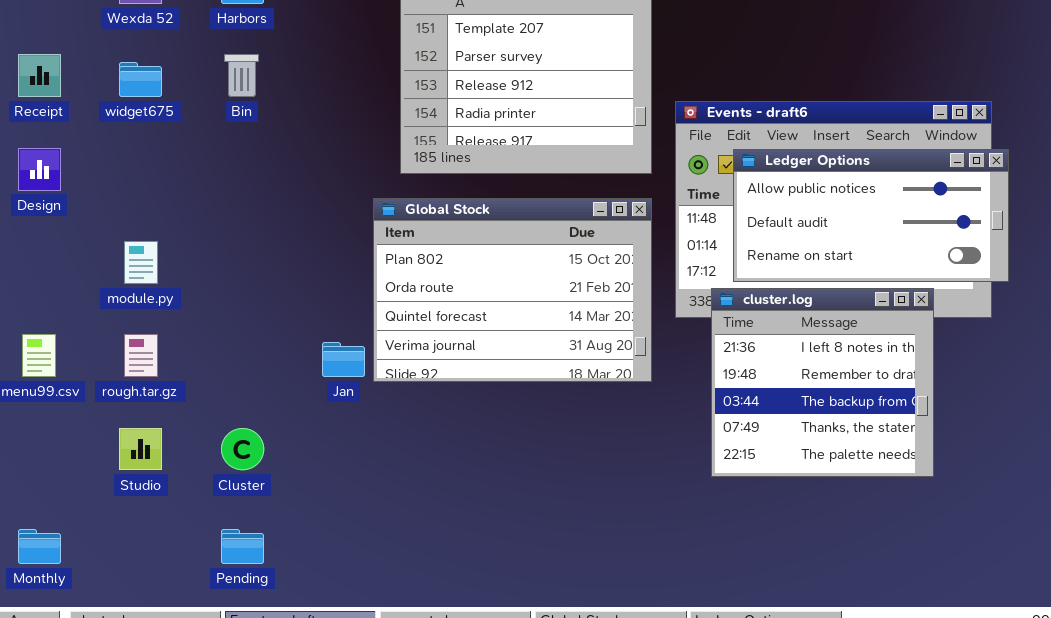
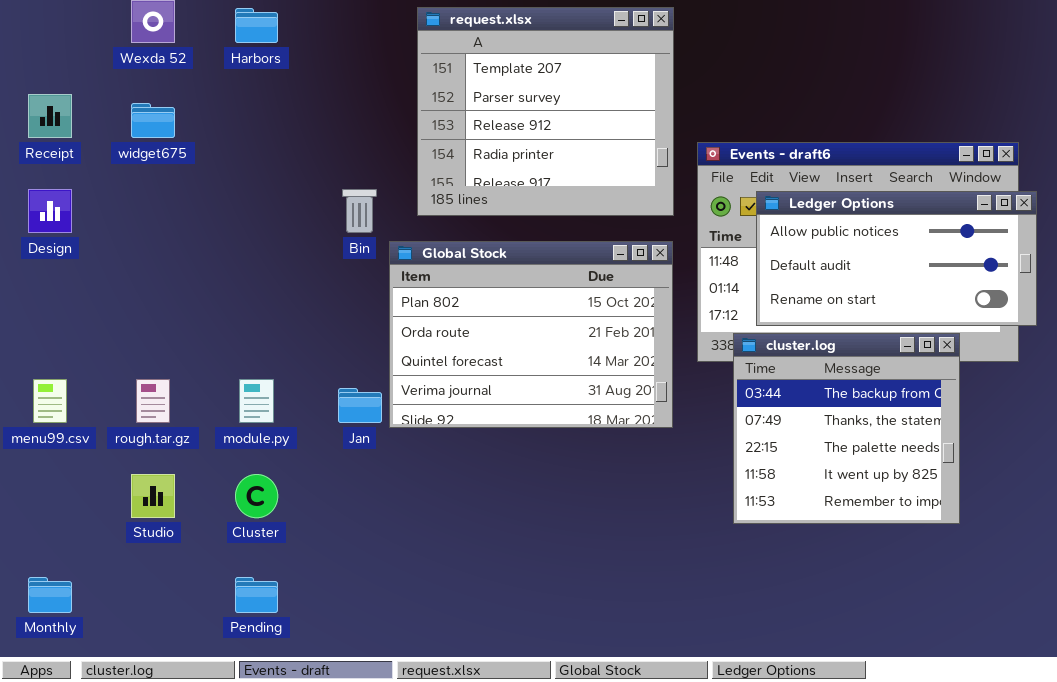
Bin: [224,54,259,97] -> [342,189,377,233], moved
module.py: [124,241,158,284] -> [239,379,274,423], moved
cluster.log: [711,288,934,477] -> [733,333,960,524], scrolled down 2 rows

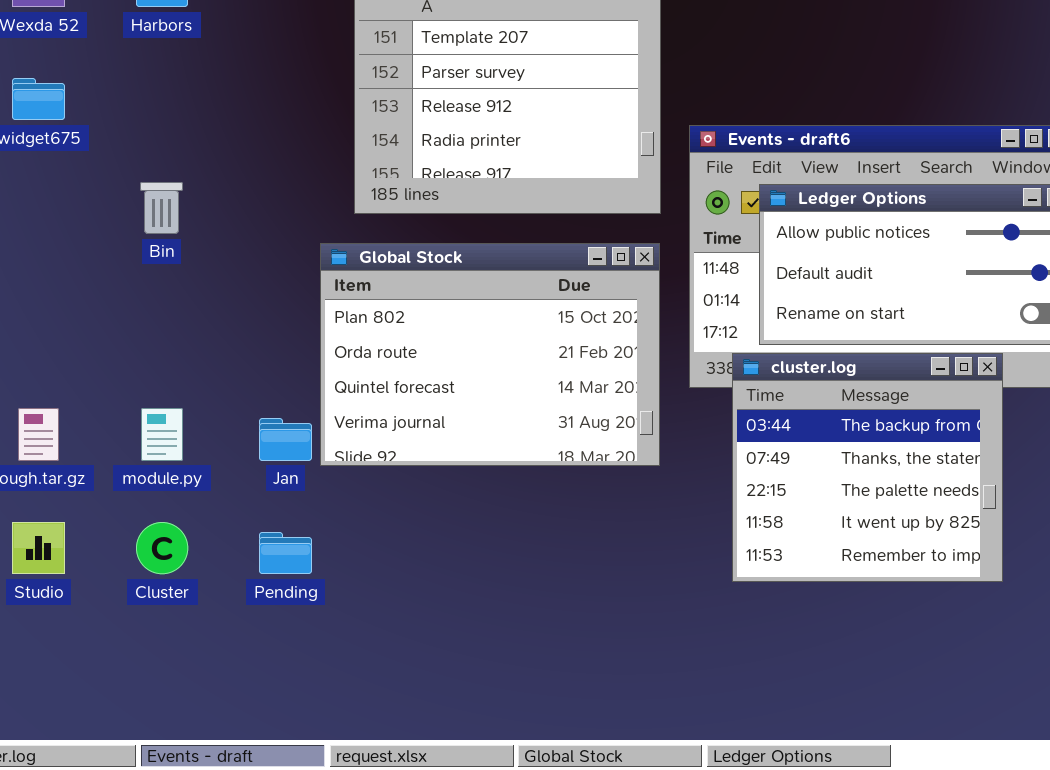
Bin: [342,189,377,233] -> [140,182,183,234], moved
Pending: [235,577,278,613] -> [259,532,312,574], moved

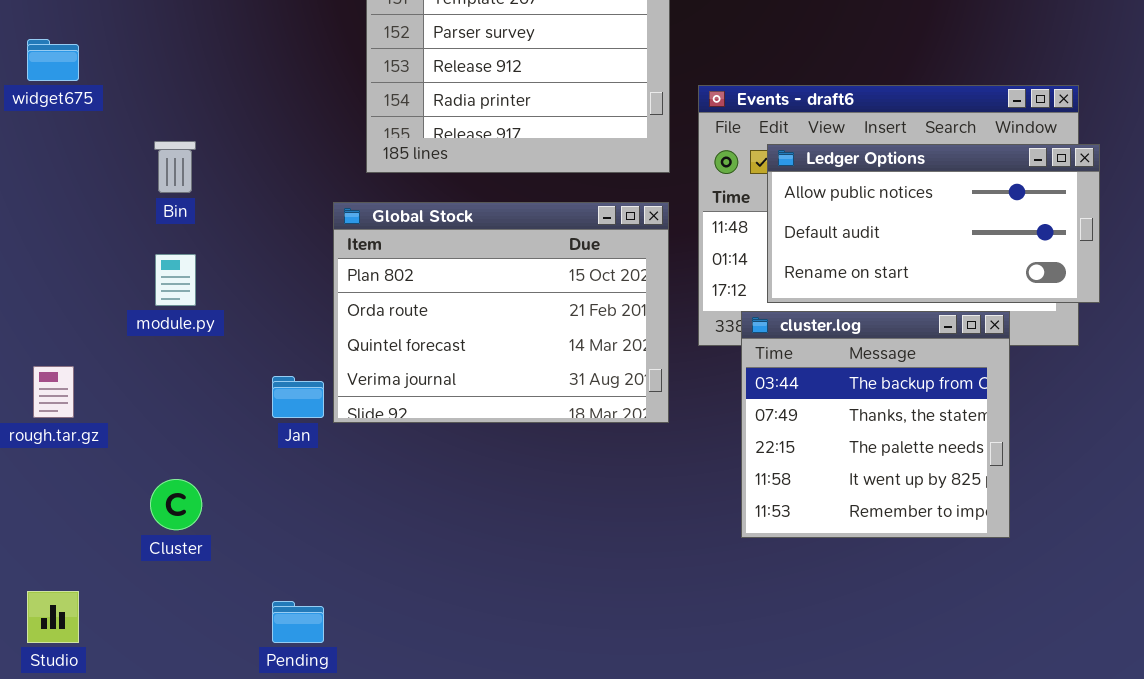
module.py: [141,408,183,461] -> [155,254,196,306], moved
Studio: [12,522,65,574] -> [27,591,79,643], moved
Pending: [259,532,312,574] -> [272,601,324,643], moved

